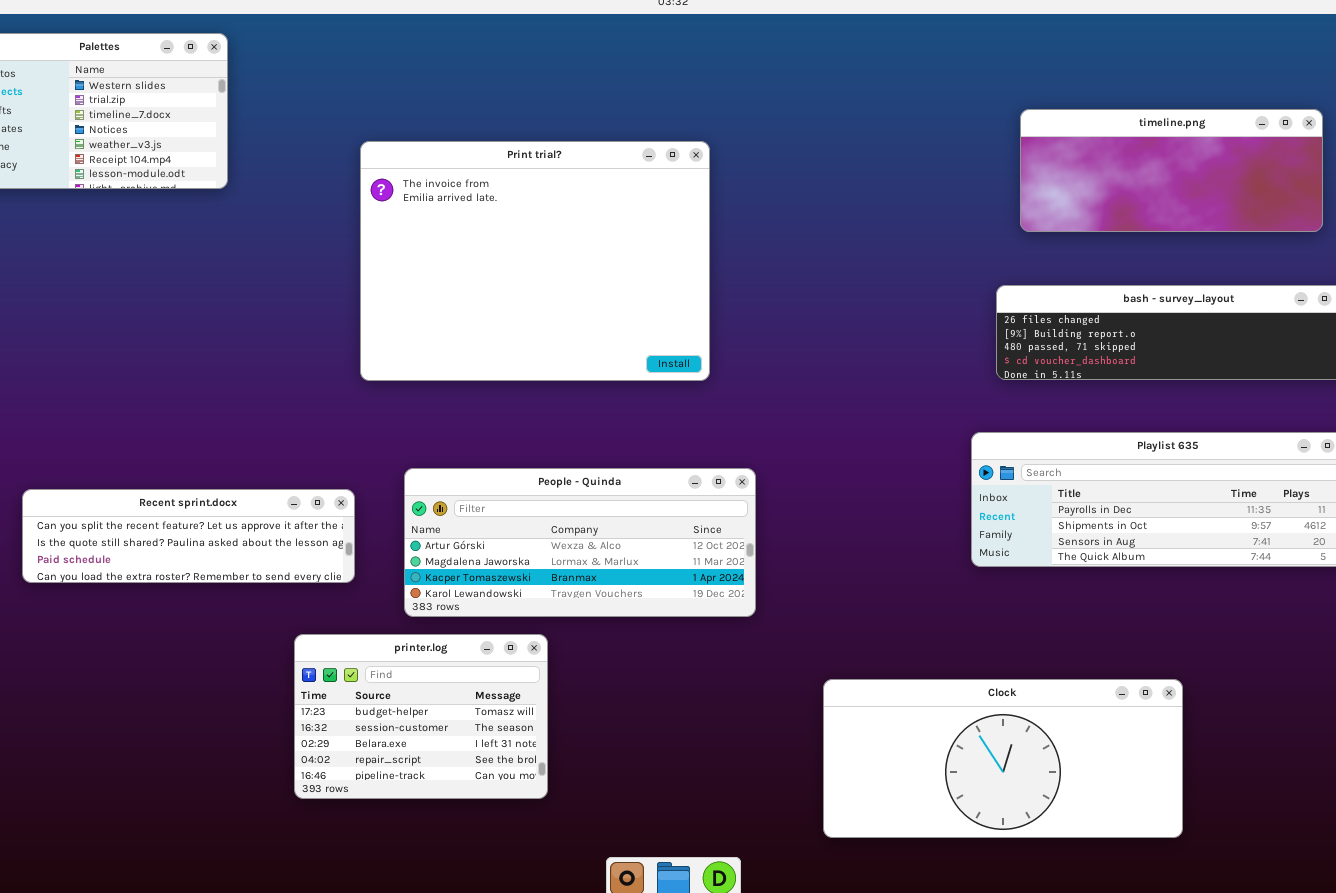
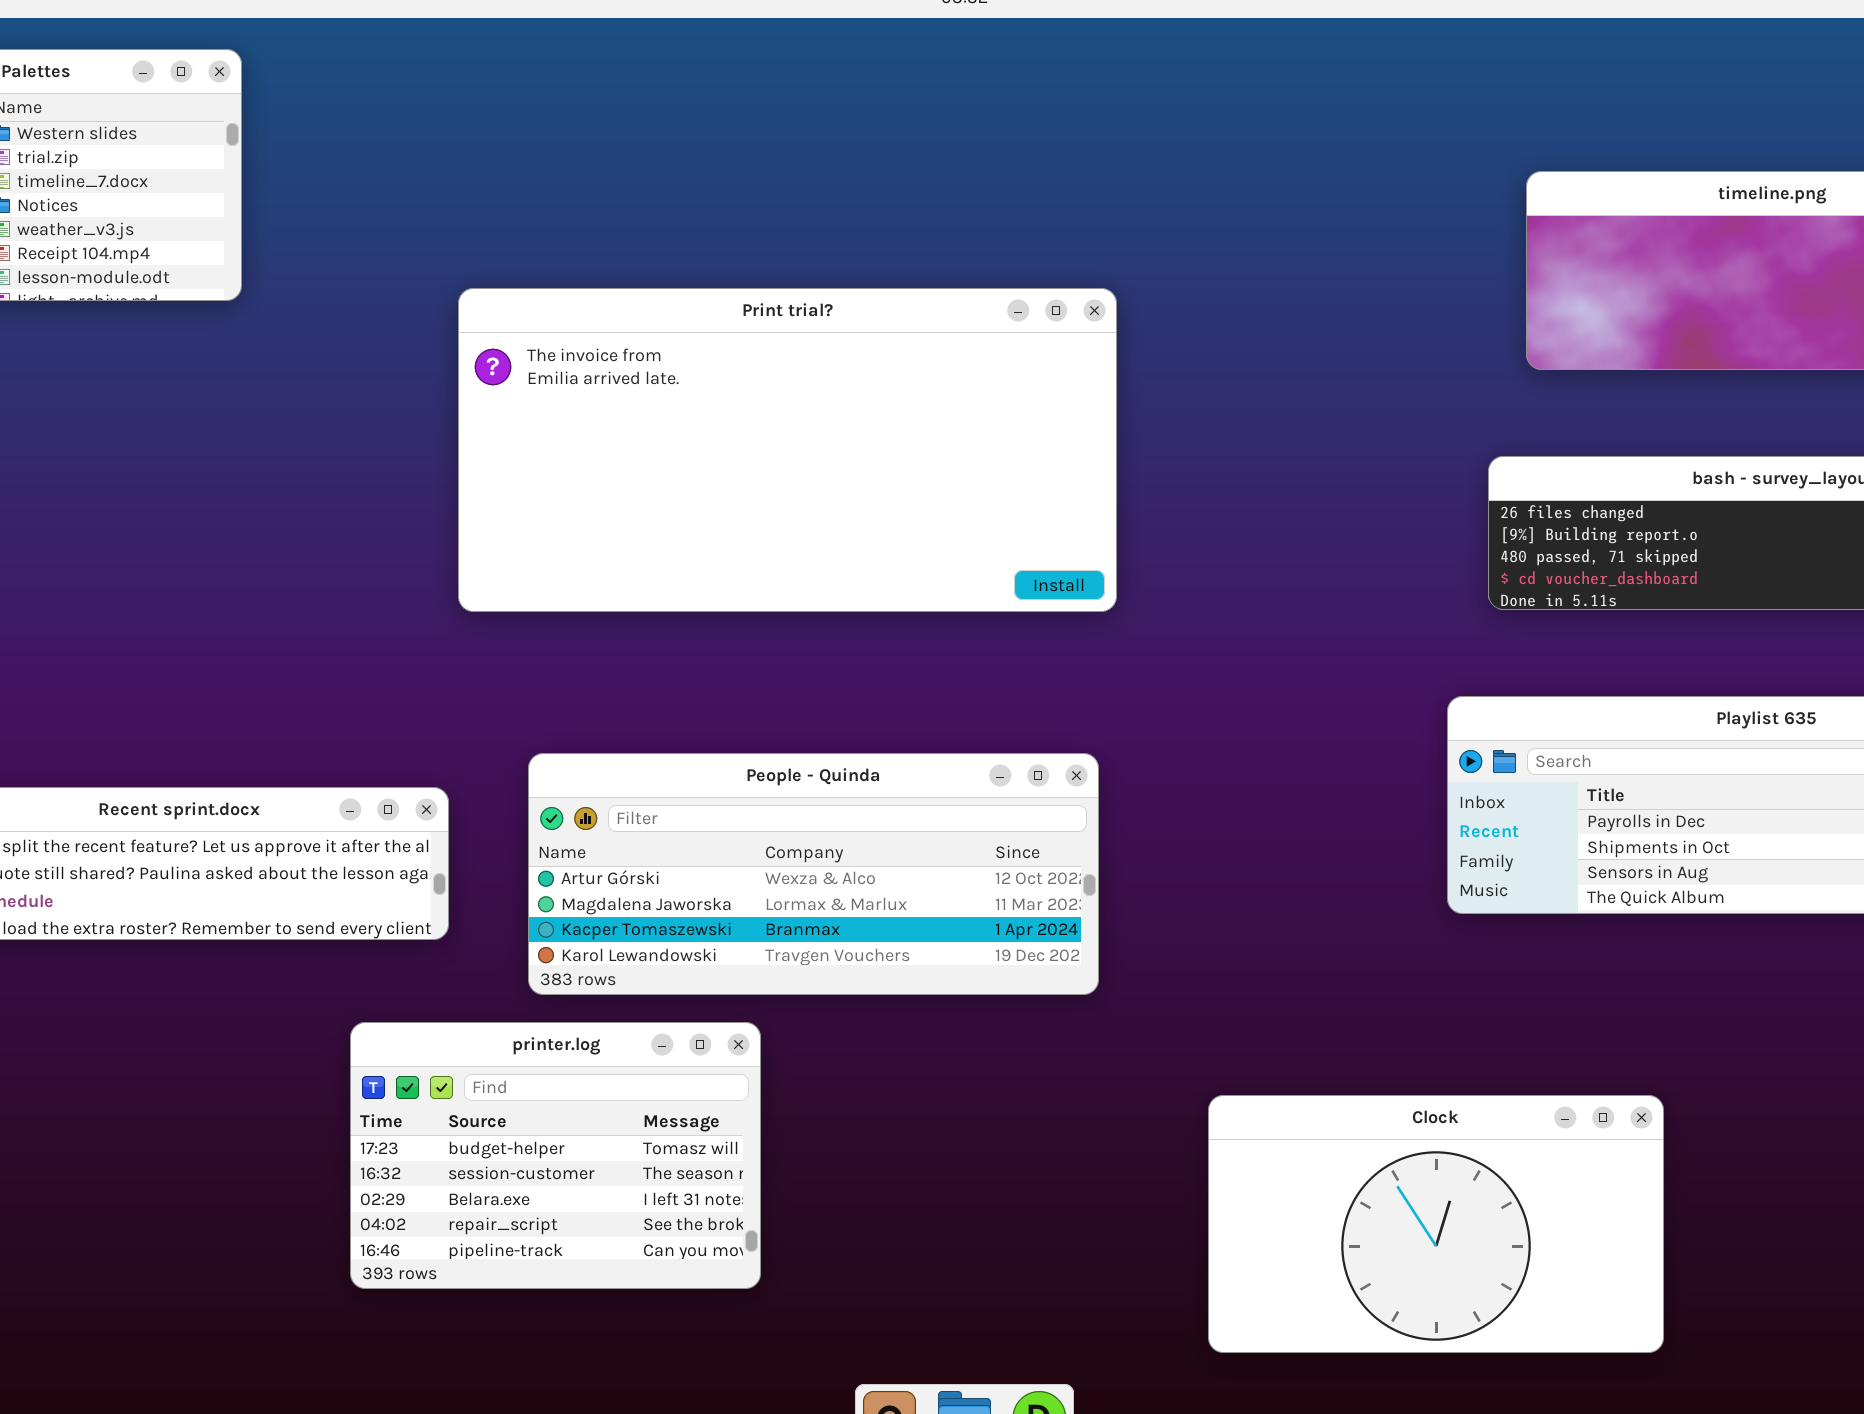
Print trial?: [360,141,710,381] -> [458,288,1117,612], resized
Clock: [823,679,1183,838] -> [1208,1095,1664,1353], resized

